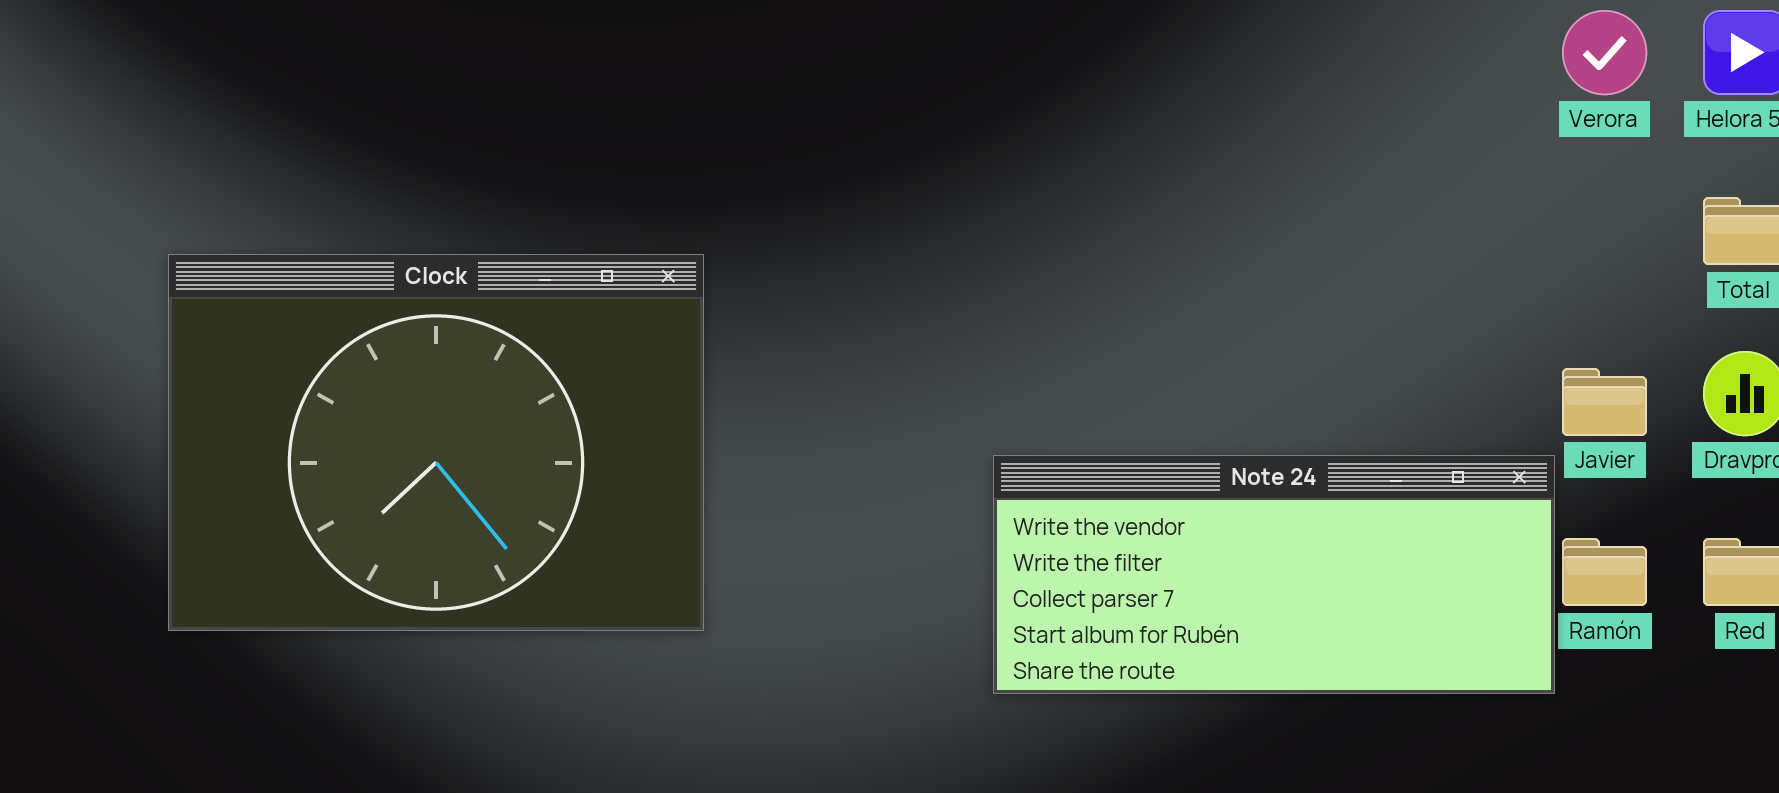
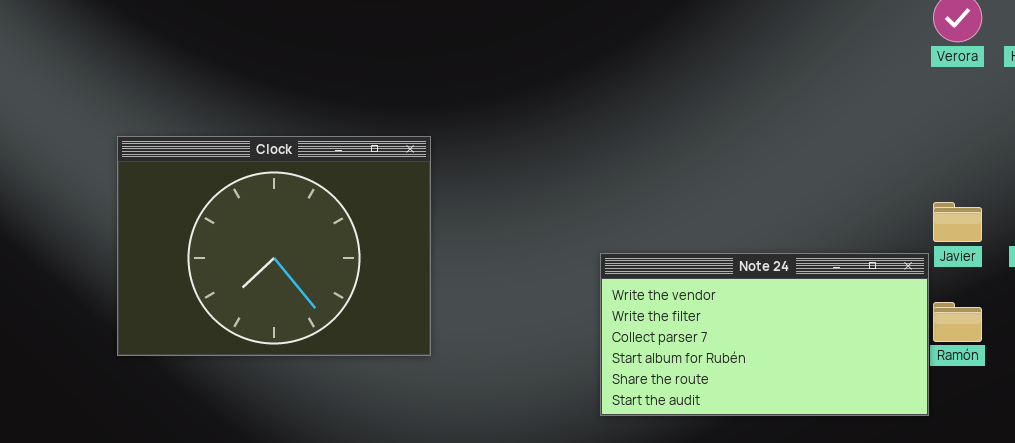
Note 24: [993,455,1555,694] -> [600,253,929,416], resized

